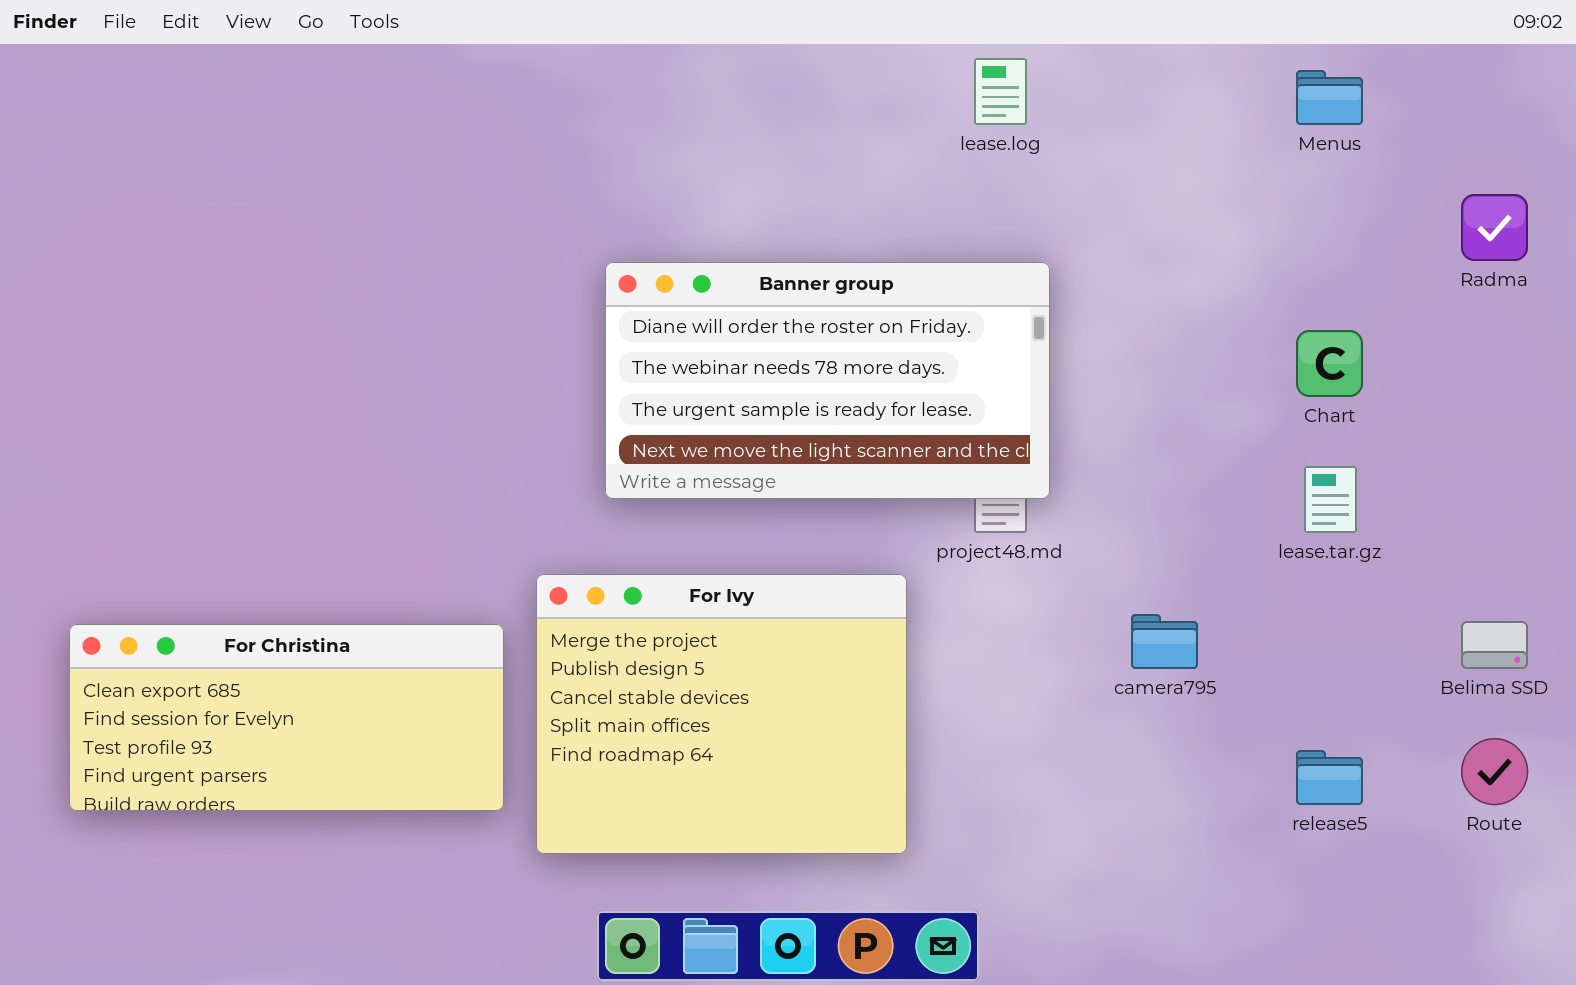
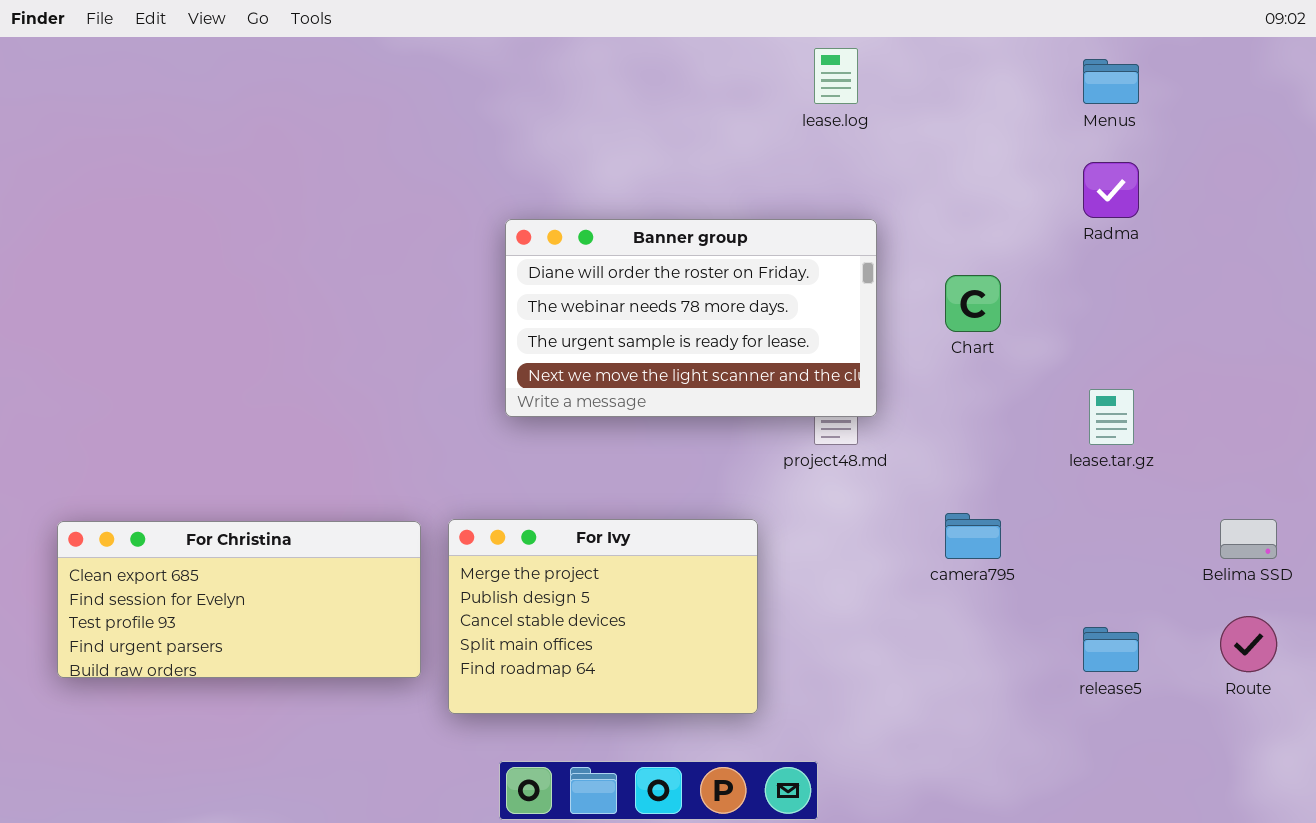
Radma: [1461,194,1528,261] -> [1083,162,1139,218], moved
Chart: [1296,330,1363,397] -> [945,275,1001,332], moved
For Ivy: [536,574,907,854] -> [448,519,758,714], resized

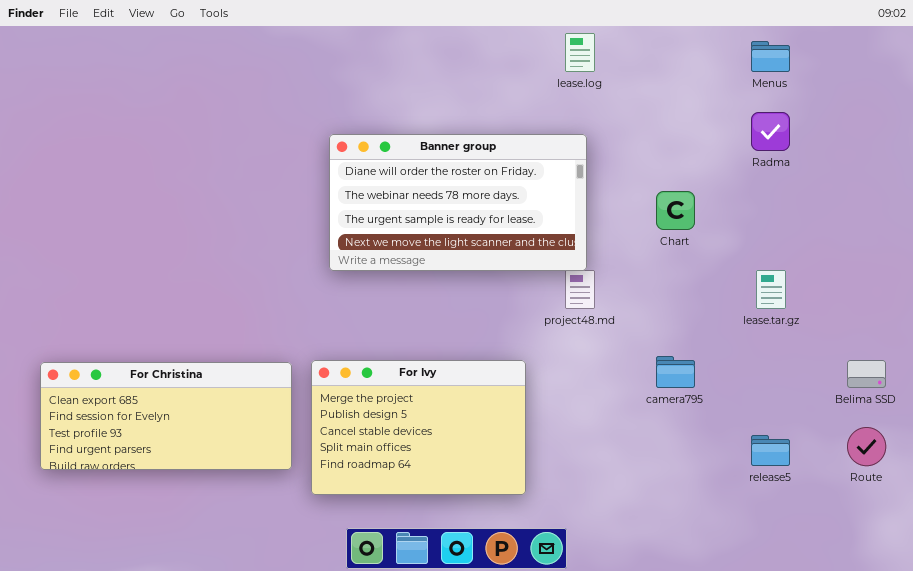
Banner group: [505,219,877,417] -> [329,134,587,271], moved

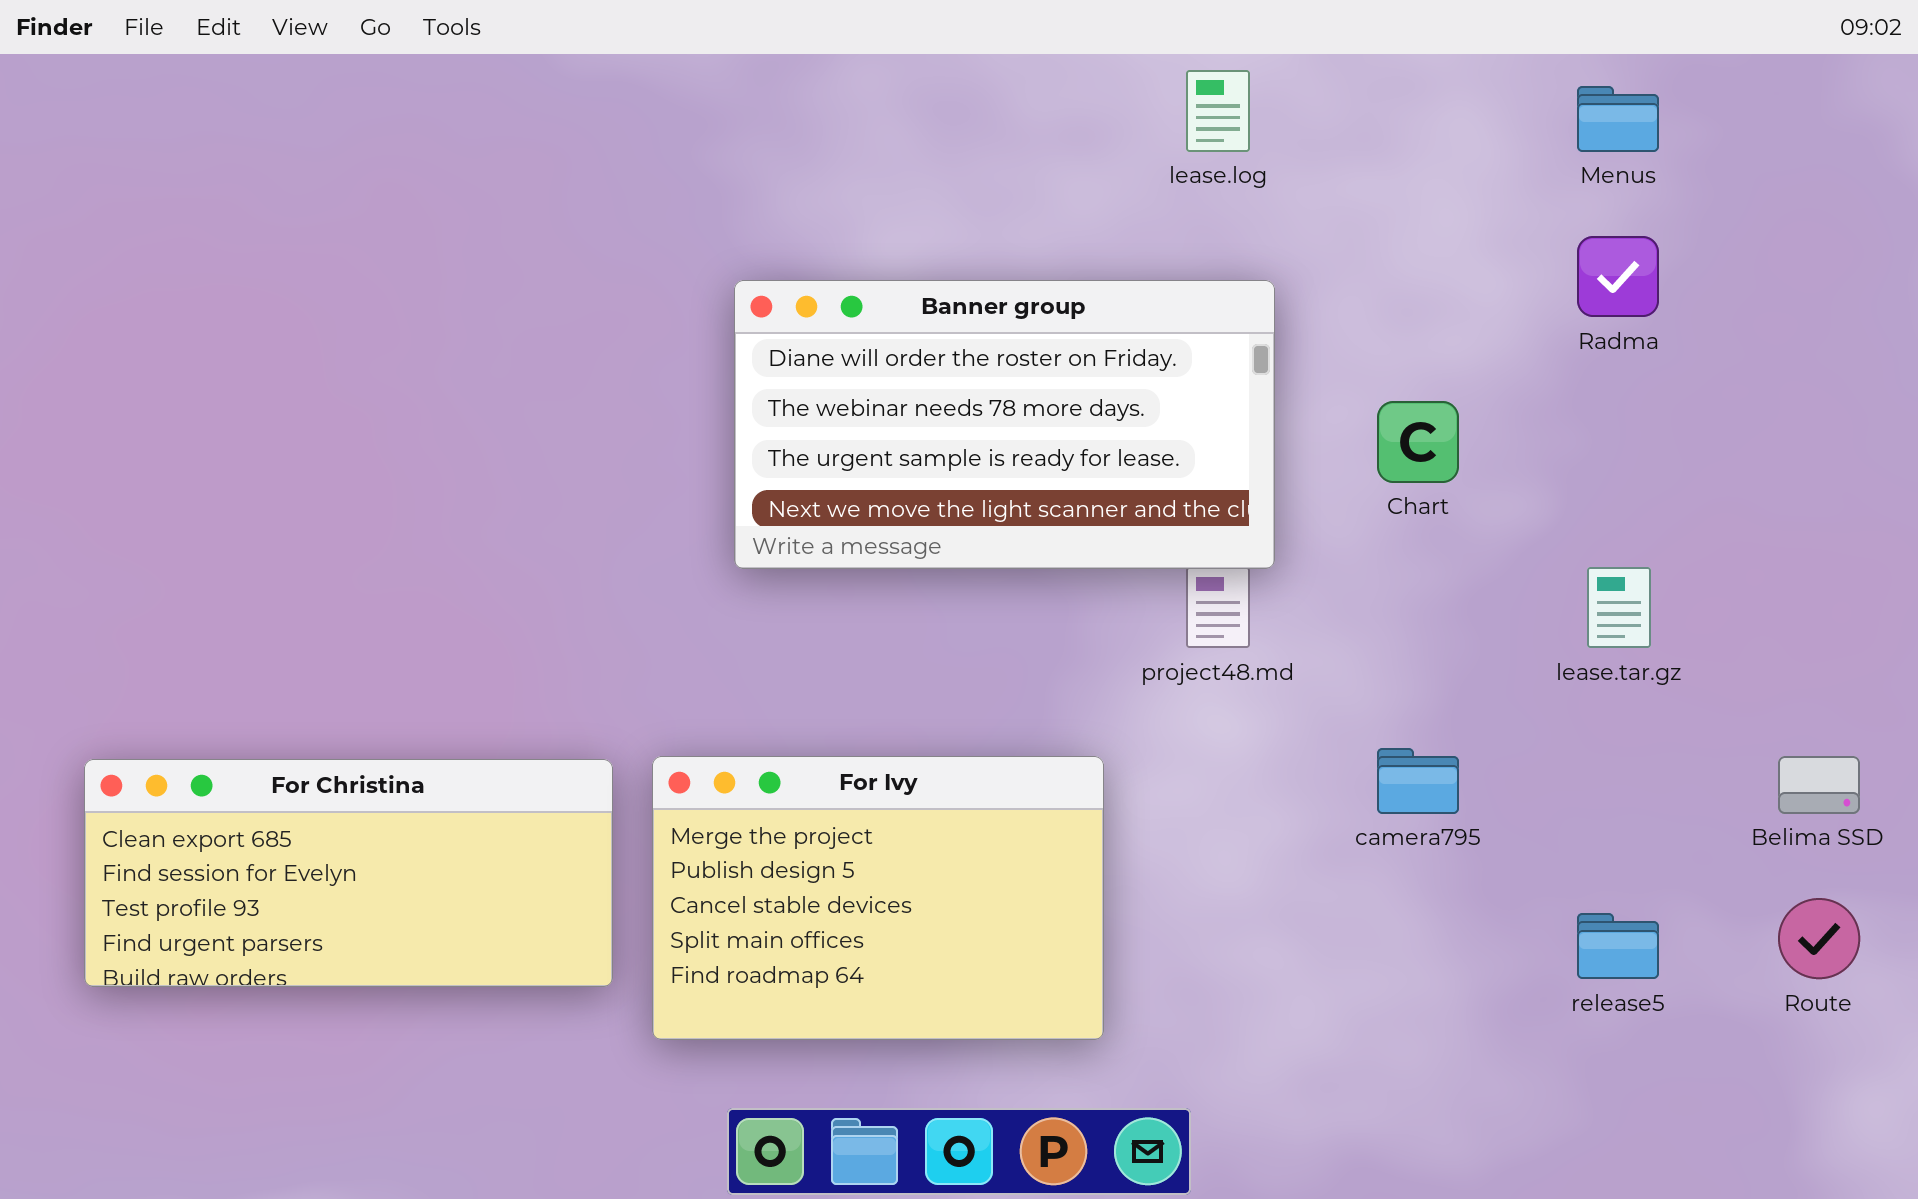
Banner group: [329,134,587,271] -> [734,280,1275,569], moved

